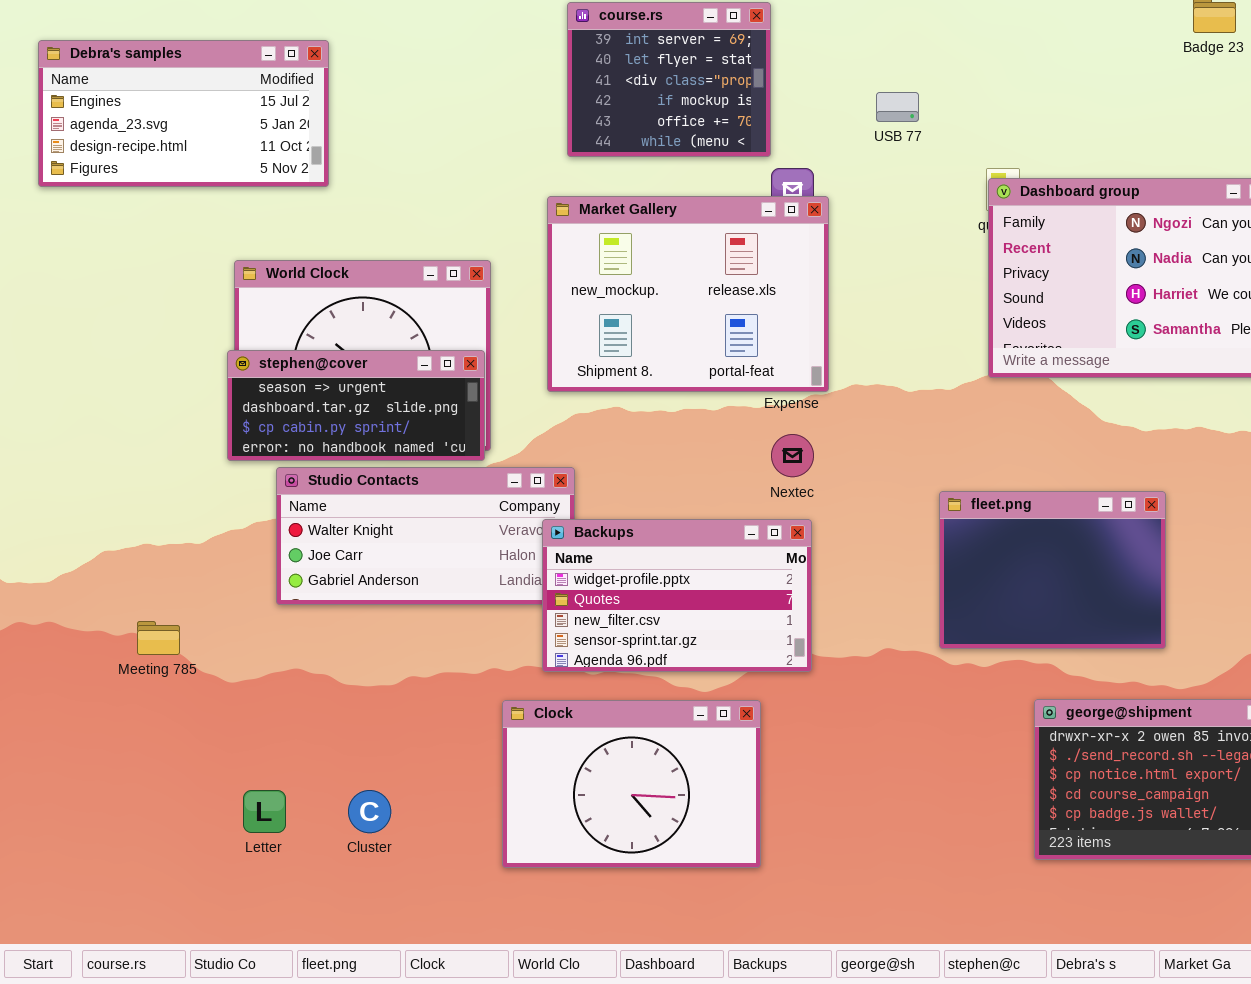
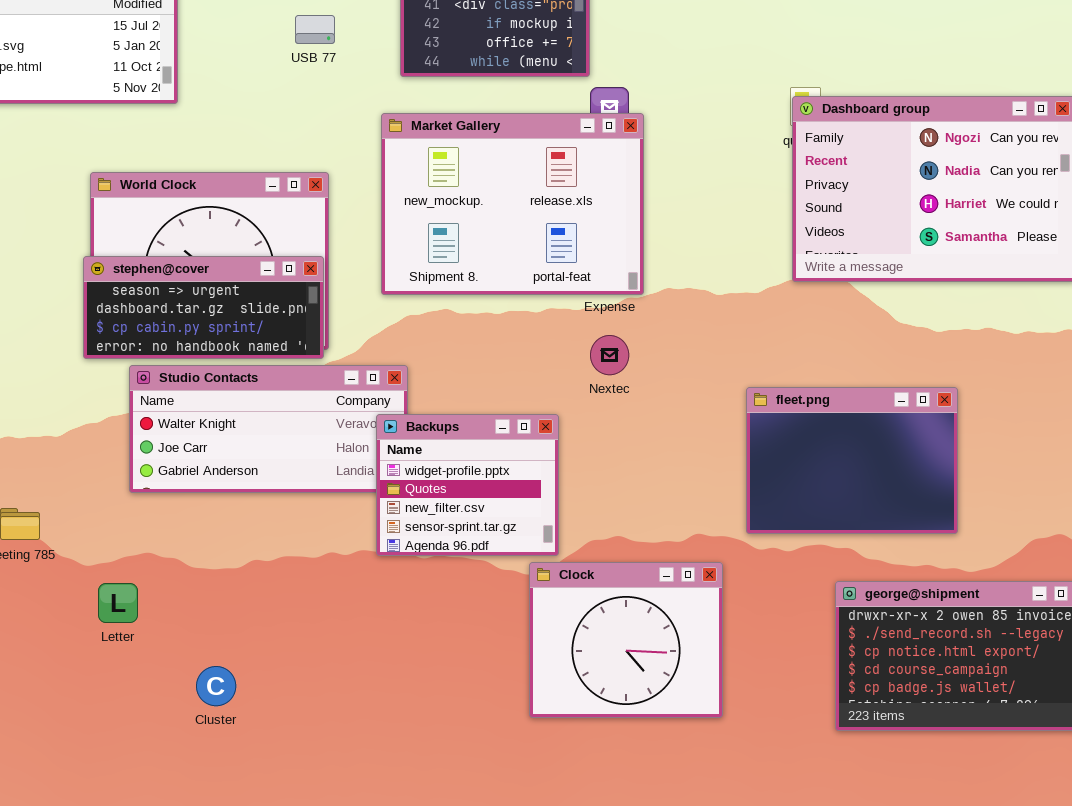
USB 77: [876,92,919,122] -> [295,15,335,44], moved
Backups: [542,519,812,672] -> [376,414,559,556], resized
Clock: [502,700,761,868] -> [529,562,723,718], moved, resized
Letter: [243,790,286,833] -> [98,583,138,623], moved

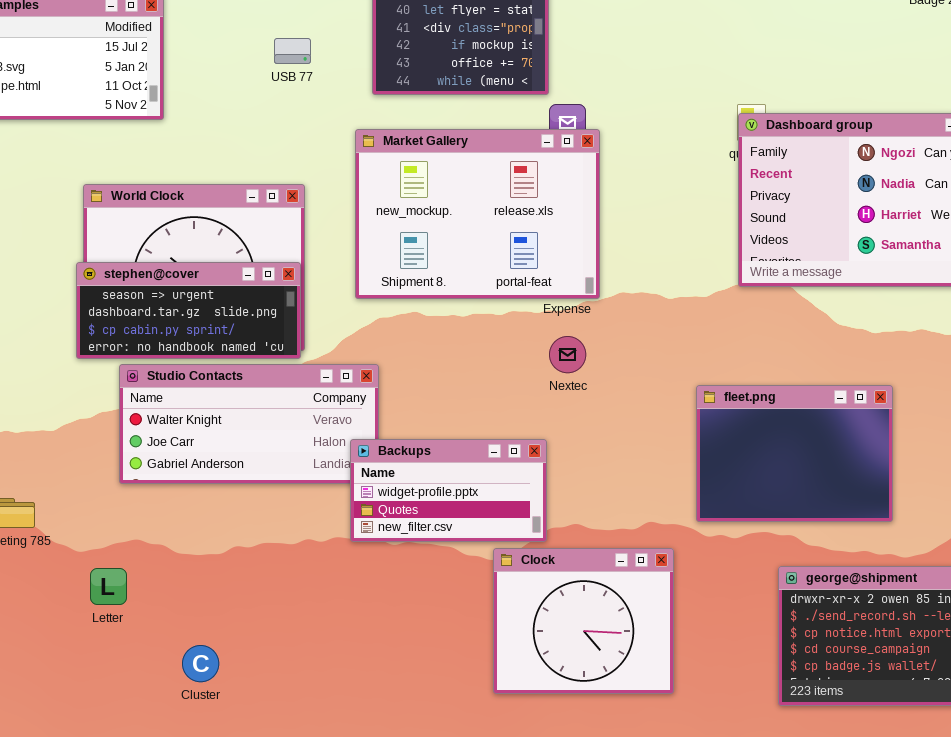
Backups: [376,414,559,556] -> [350,439,547,542], resized

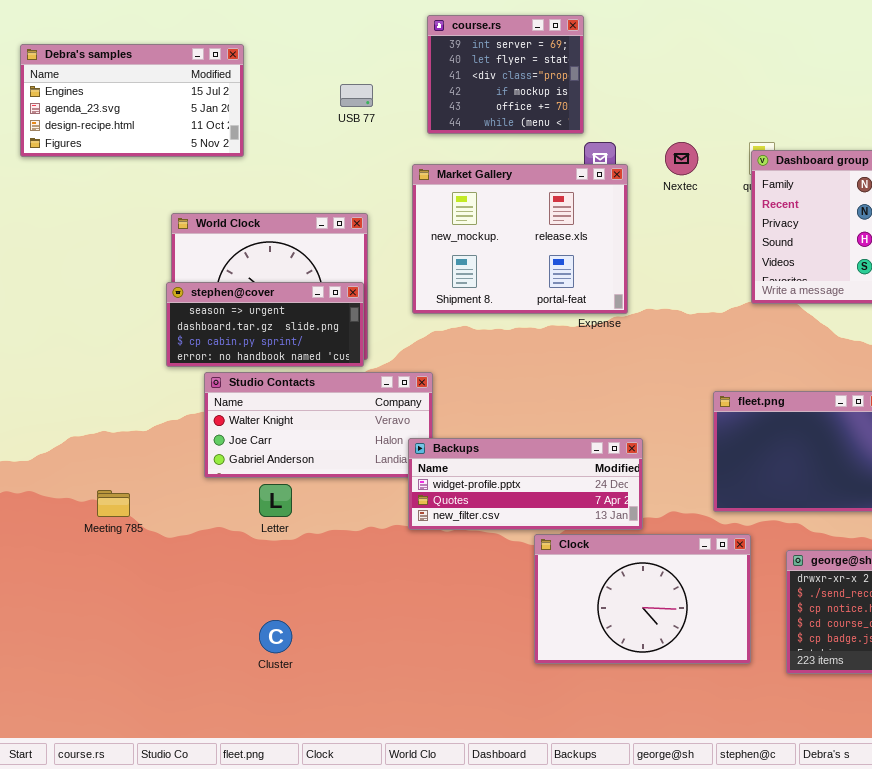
Nextec: [549,336,586,373] -> [665,142,698,175], moved
Backups: [350,439,547,542] -> [408,438,643,530], resized
Clock: [493,548,674,694] -> [534,534,751,664], resized
Letter: [90,568,127,605] -> [259,484,292,517], moved

